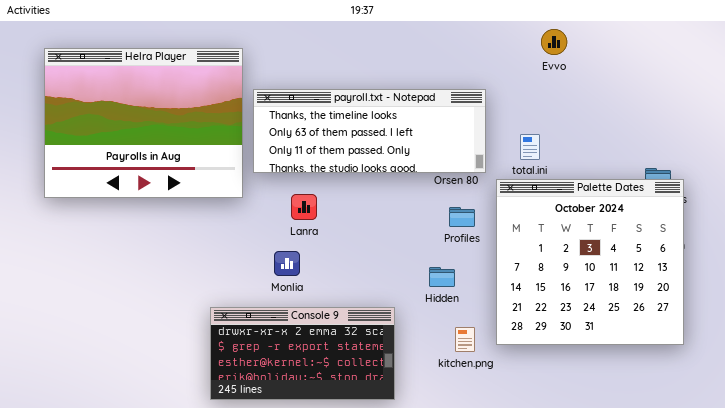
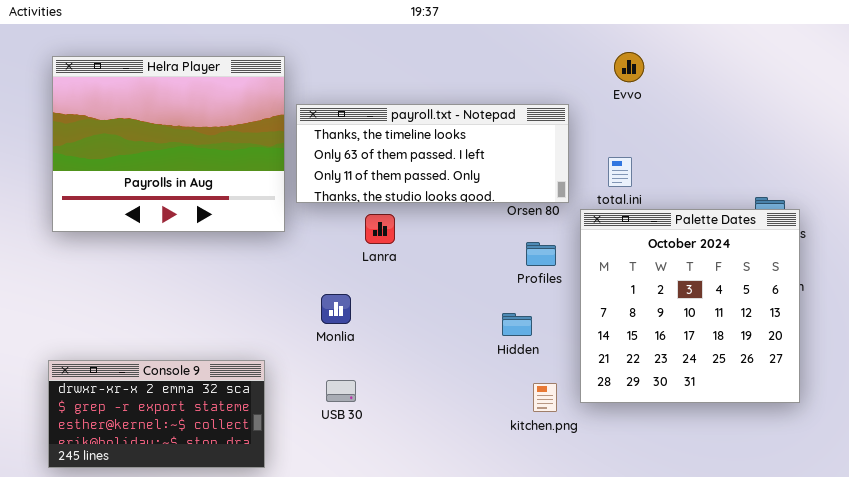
Evvo: [541,29,567,55] -> [614,52,644,82], moved
Lanra: [291,194,317,220] -> [365,214,395,244], moved
Console 9: [210,307,395,400] -> [48,360,265,468], moved

